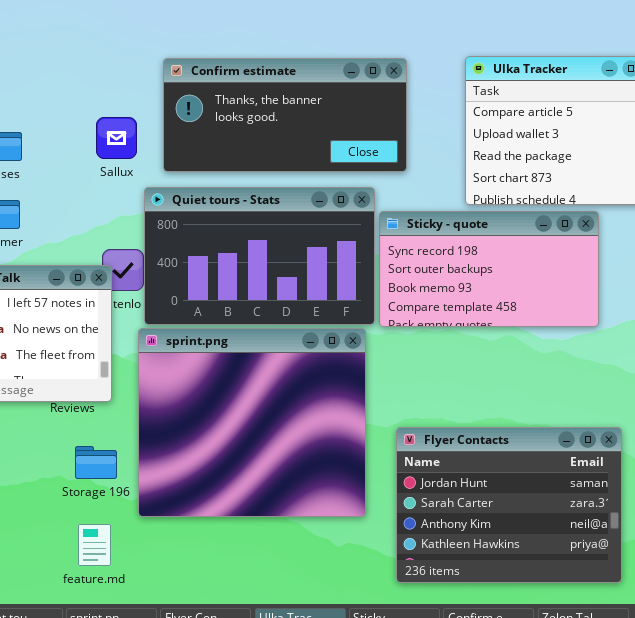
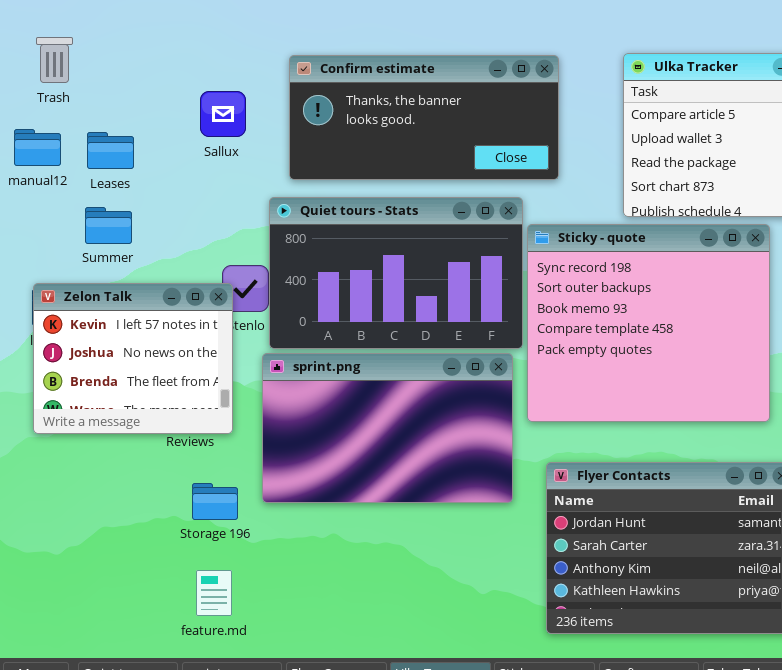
Sallux: [96,117,137,159] -> [200,91,246,137], moved
Sticky - quote: [379,211,599,327] -> [527,224,770,422], resized
sprint.png: [138,328,366,517] -> [262,353,513,503], resized

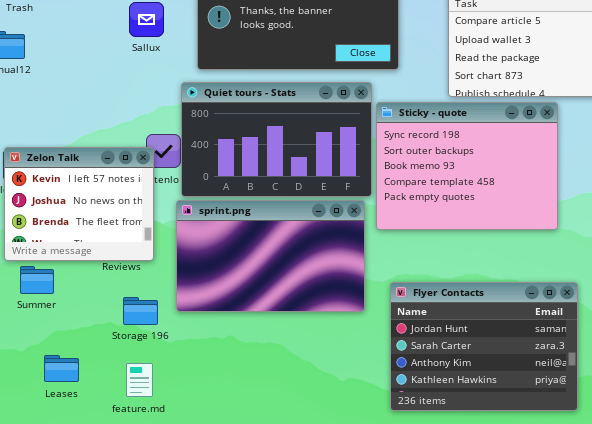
Leases: [87,132,134,169] -> [44,355,79,382], moved
Summer: [85,207,132,244] -> [20,266,54,294], moved
Sticky - quote: [527,224,770,422] -> [376,102,558,230], resized

